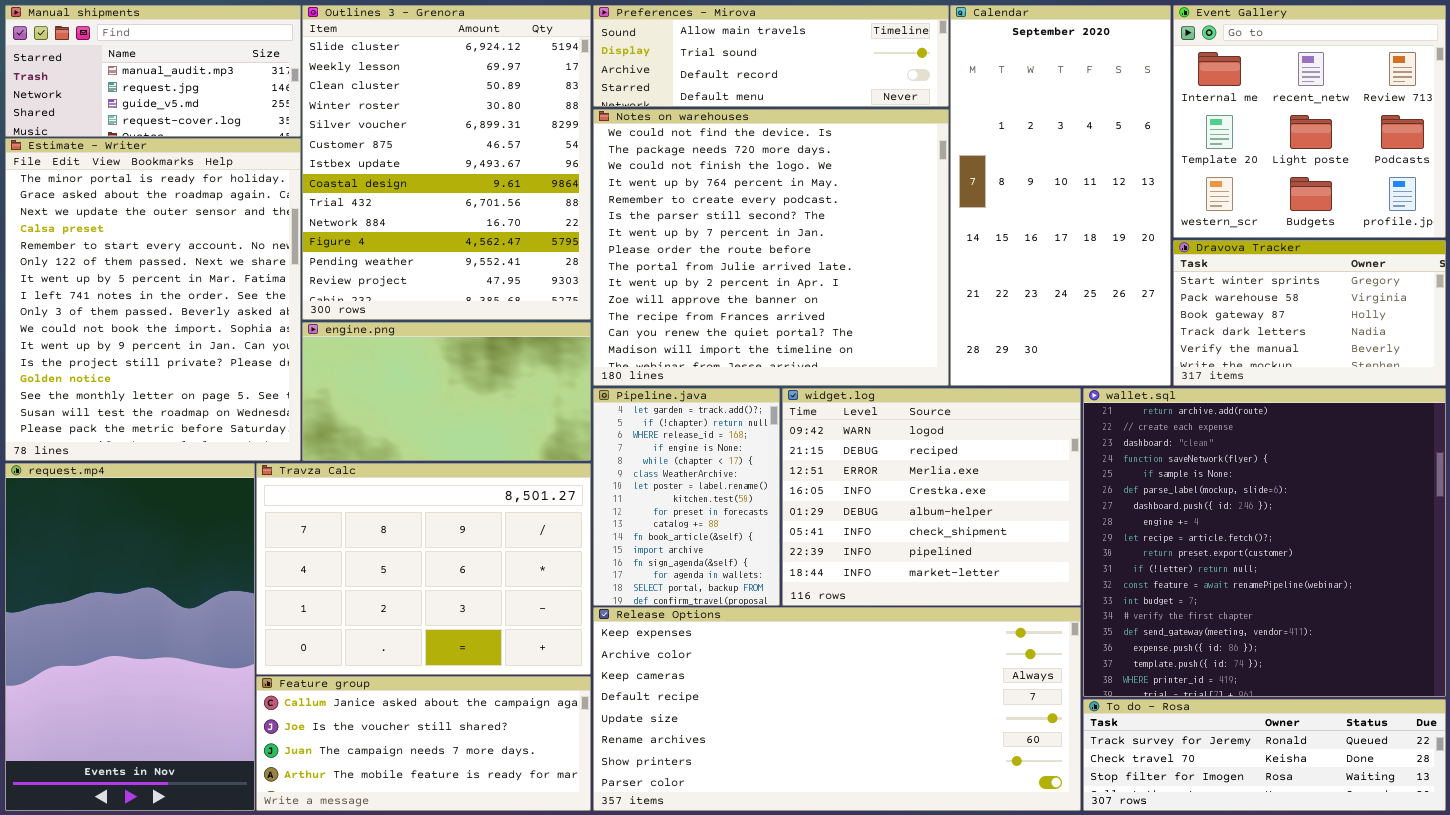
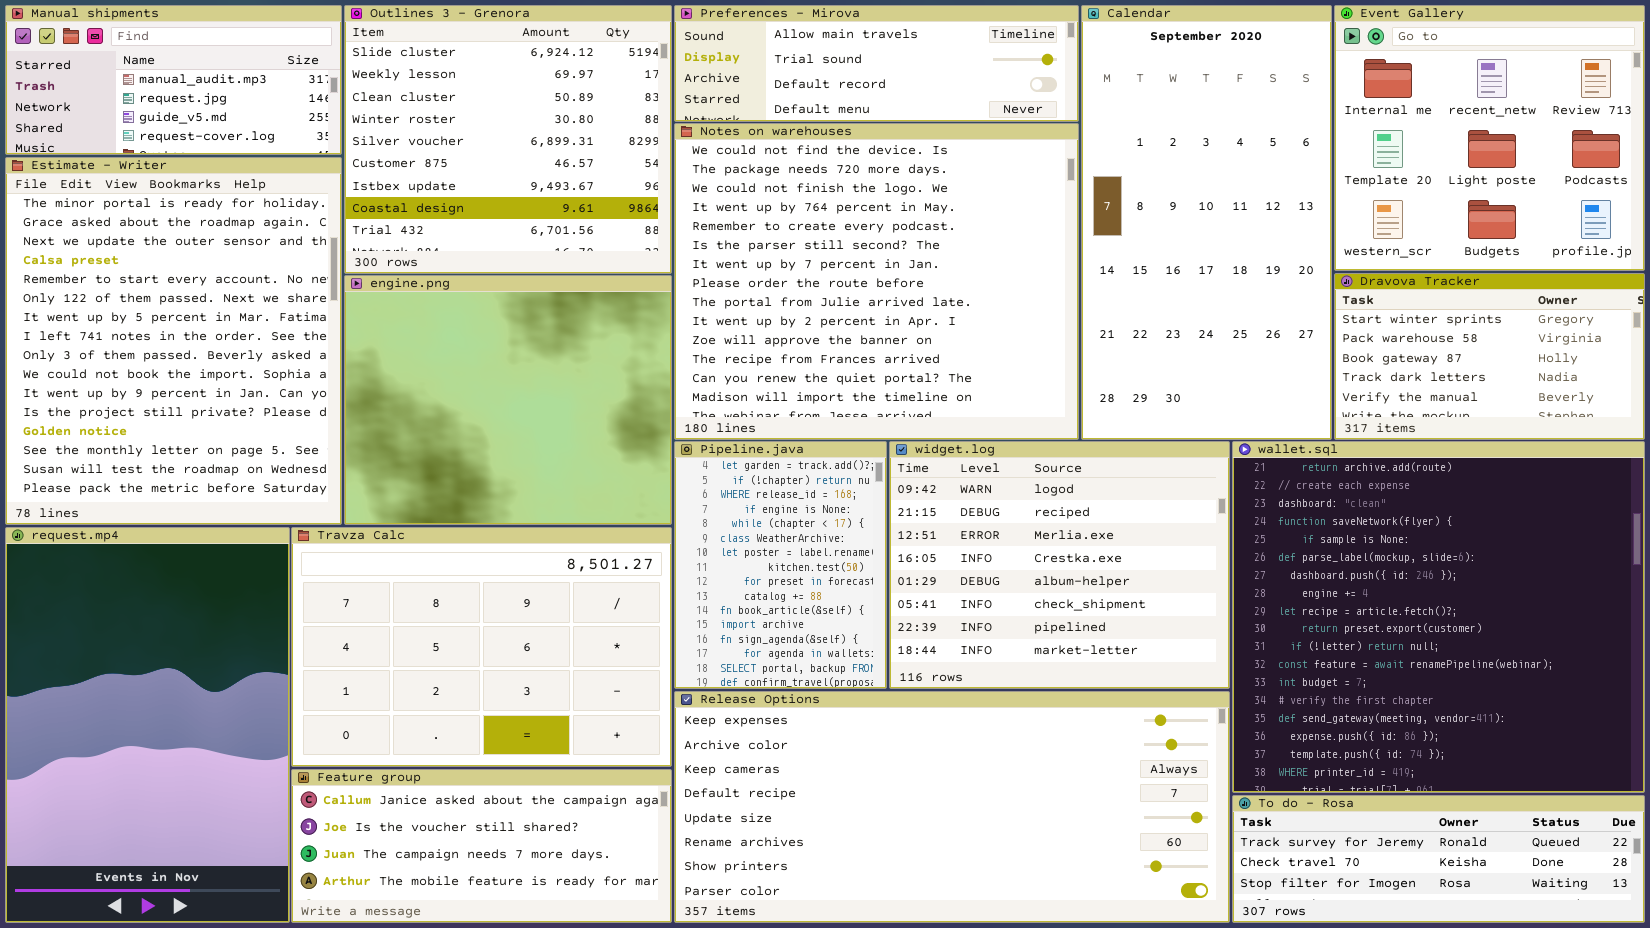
Outlines 3 - Grenora: [302,5,591,320] -> [344,5,672,274], resized
engine.png: [302,322,591,461] -> [344,275,672,525], resized

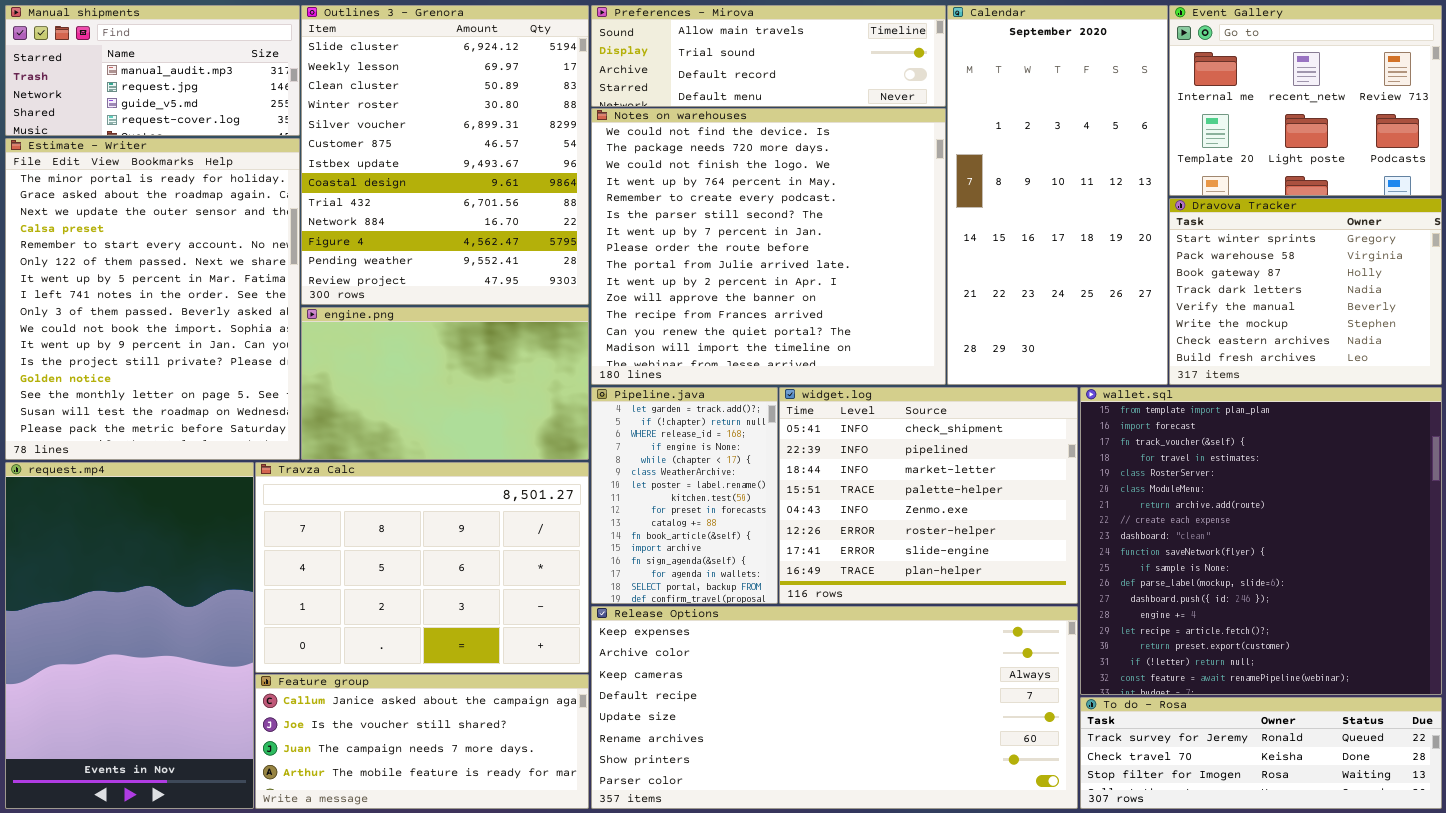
Outlines 3 - Grenora: [344,5,672,274] -> [301,5,589,305], resized
Event Gallery: [1334,5,1645,271] -> [1169,5,1442,196], resized
Dravova Tracker: [1334,273,1645,440] -> [1169,198,1442,385], resized
engine.png: [344,275,672,525] -> [301,307,589,460], resized
widget.log: [889,441,1230,689] -> [779,387,1078,604], scrolled down 5 rows
wallet.sql: [1232,441,1645,793] -> [1080,387,1442,695], scrolled up 6 rows

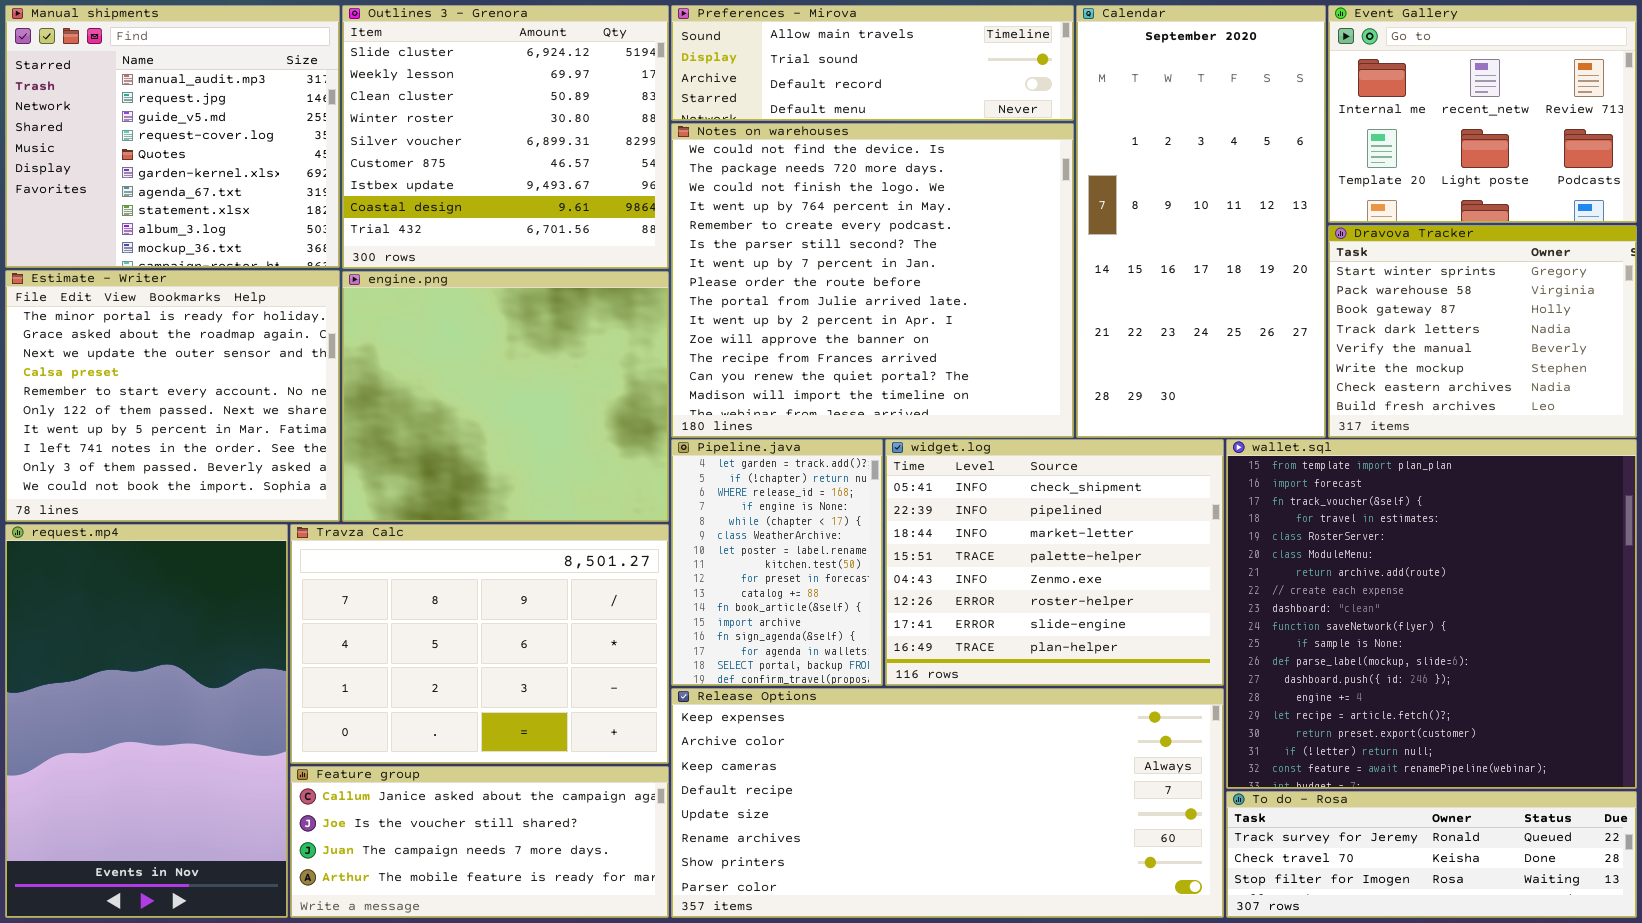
Manual shipments: [5,5,300,136] -> [5,5,340,268], resized
Outlines 3 - Grenora: [301,5,589,305] -> [342,5,669,269], resized
Estimate - Writer: [5,138,300,460] -> [5,270,340,522], resized
engine.png: [301,307,589,460] -> [342,271,669,522], resized

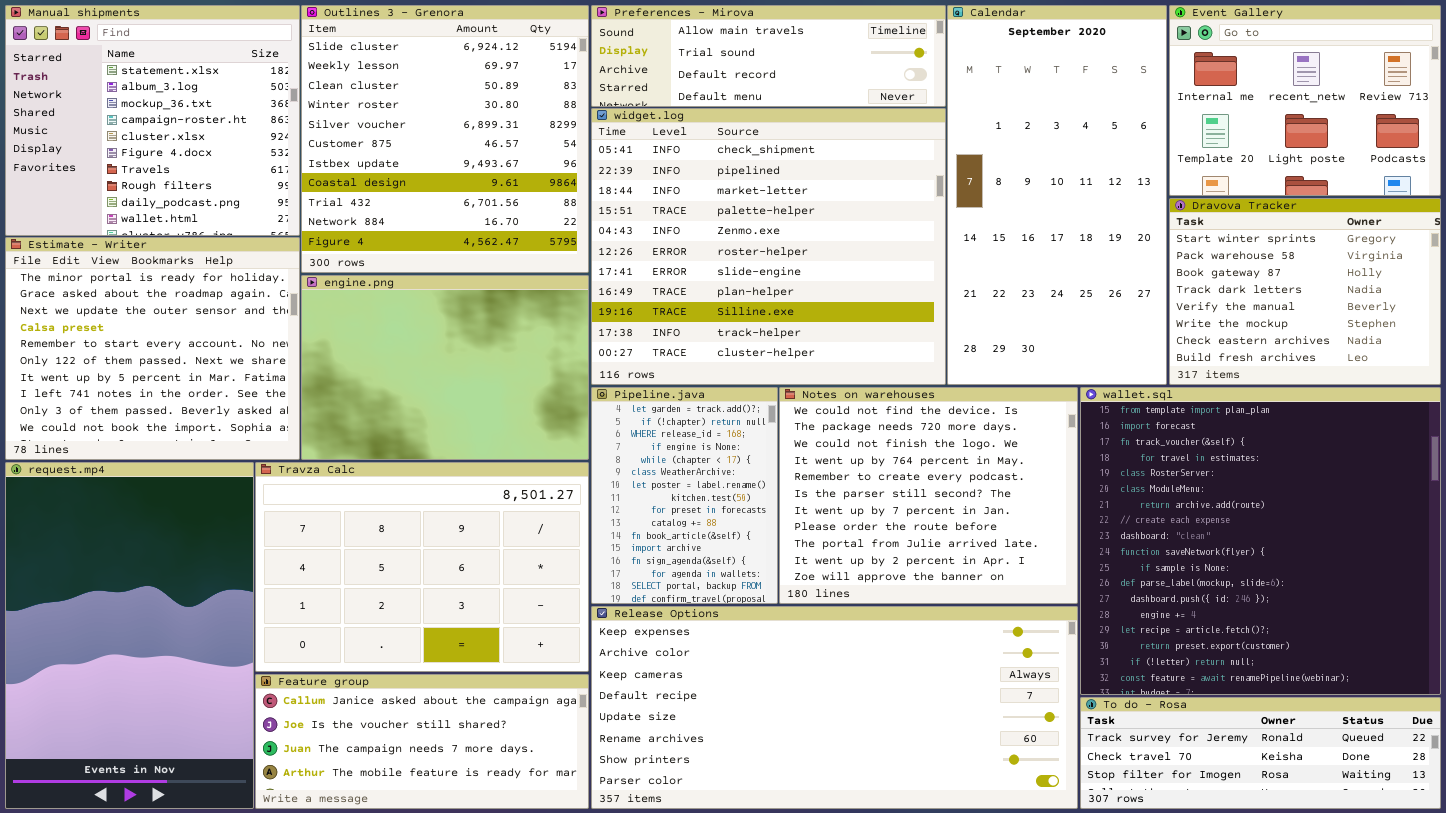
Manual shipments: [5,5,340,268] -> [5,5,300,236], scrolled down 7 rows
Outlines 3 - Grenora: [342,5,669,269] -> [301,5,589,273], resized
Notes on warehouses: [671,123,1074,438] -> [779,387,1078,604], moved, resized
engine.png: [342,271,669,522] -> [301,275,589,460], resized
widget.log: [885,439,1224,686] -> [591,108,946,385], moved, resized

